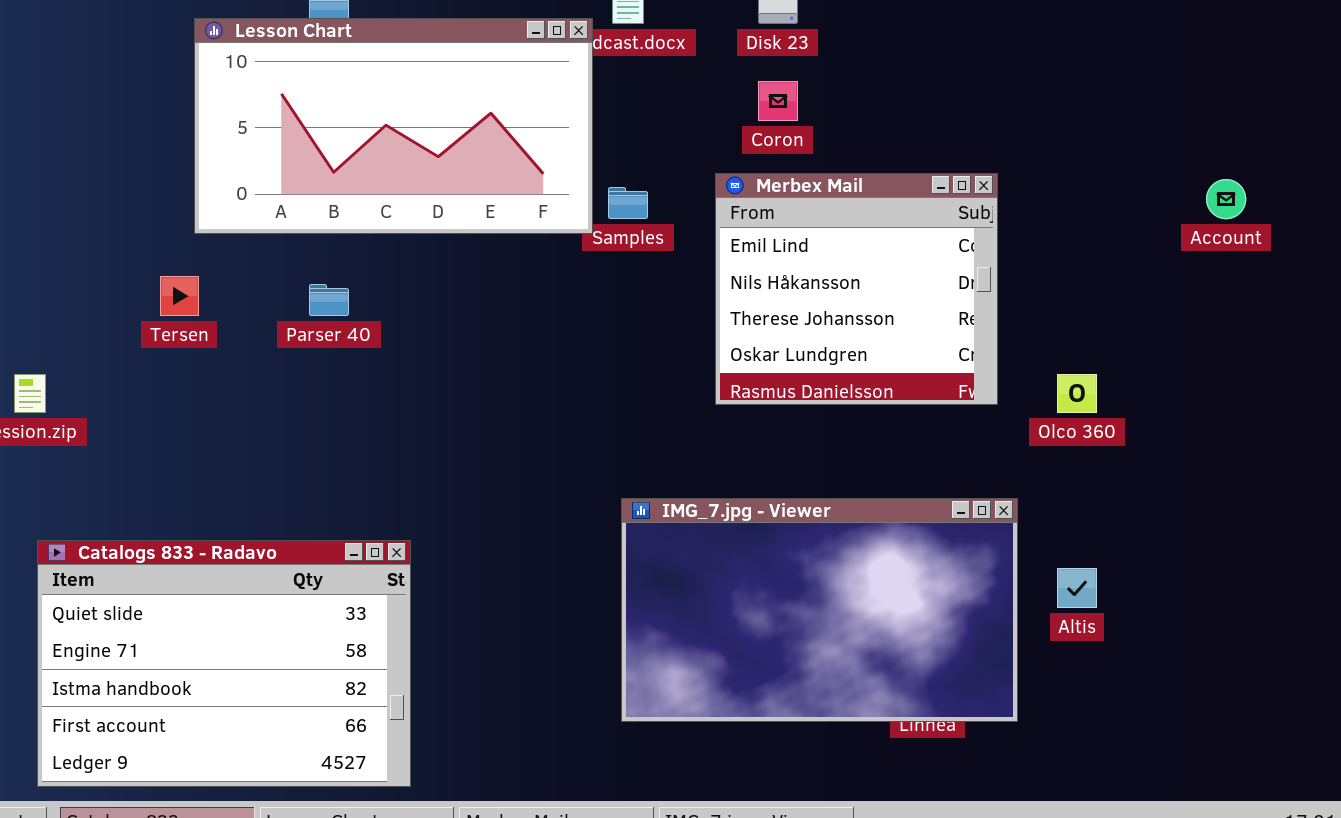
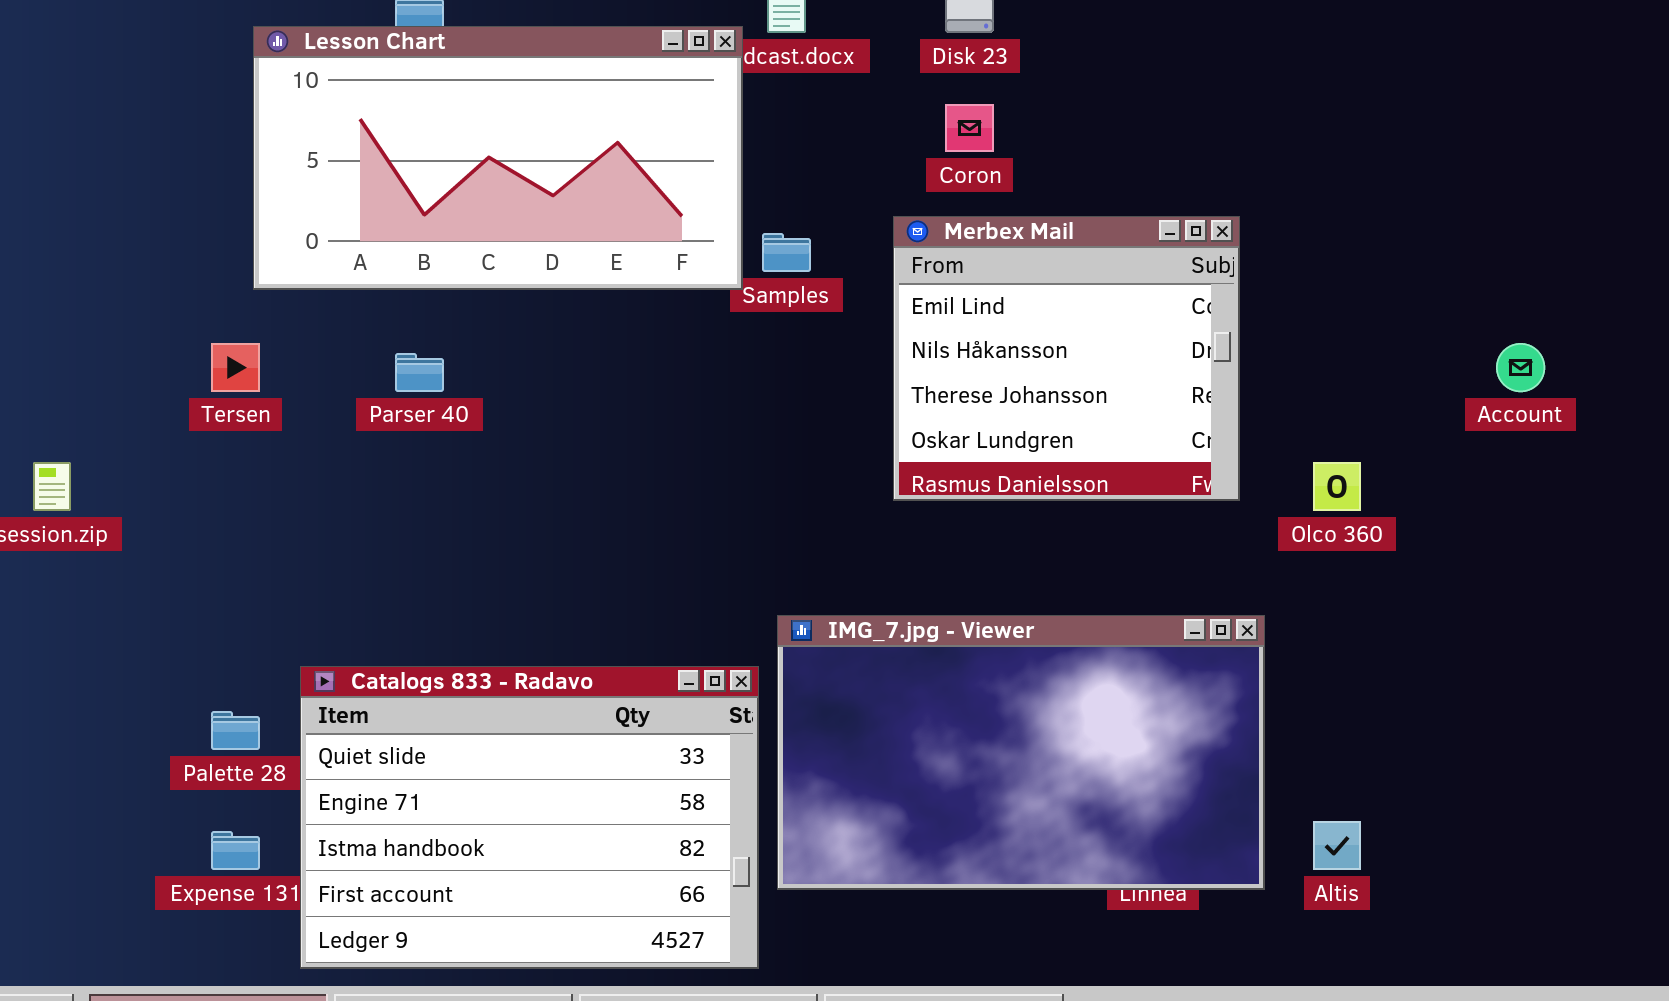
Account: [1206,179,1246,219] -> [1496,343,1545,392], moved
Catalogs 833 - Radavo: [37,540,411,787] -> [300,666,759,969], moved
Altis: [1057,568,1097,608] -> [1313,821,1361,870], moved

